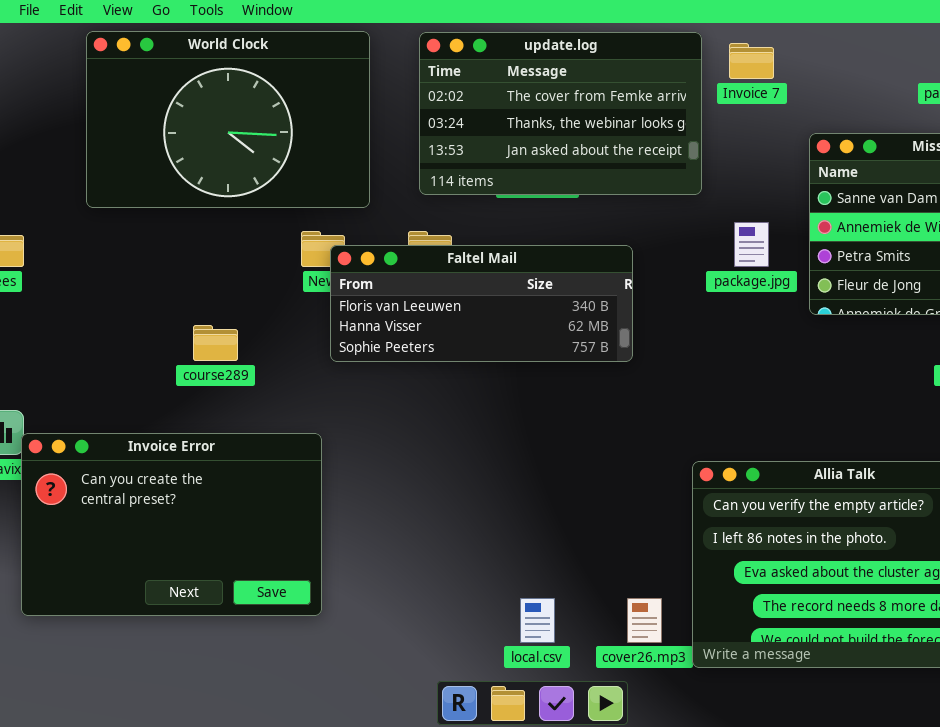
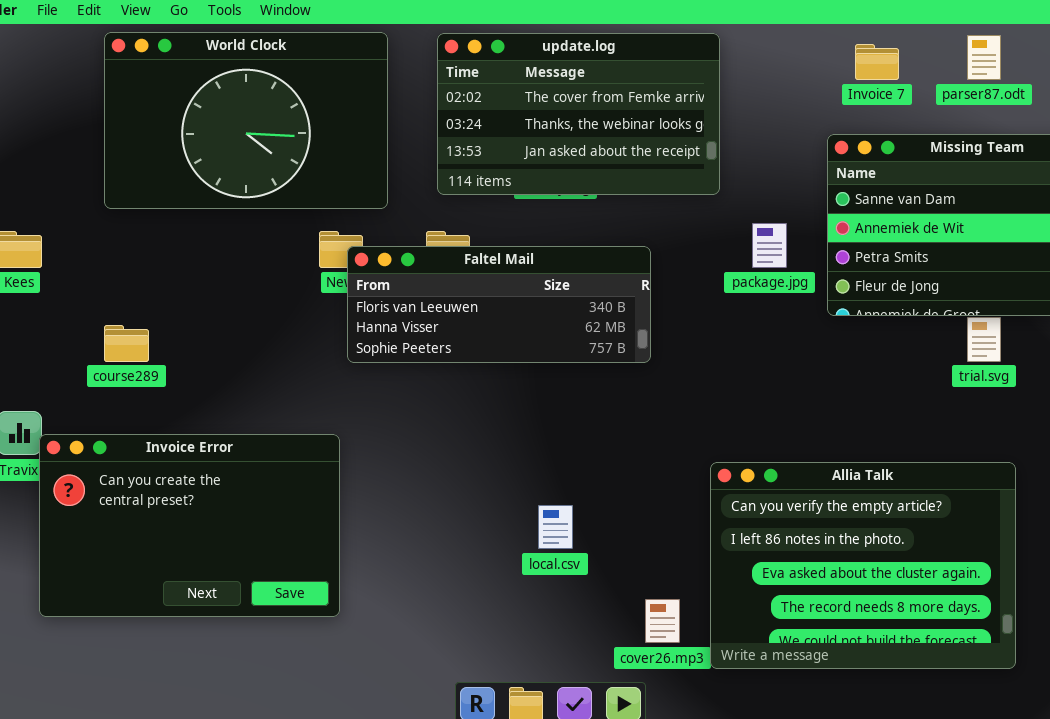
Invoice 7: [729,43,774,79] -> [855,44,899,80], moved
course289: [193,325,238,361] -> [104,325,149,362], moved
local.csv: [520,598,555,643] -> [538,505,573,549], moved

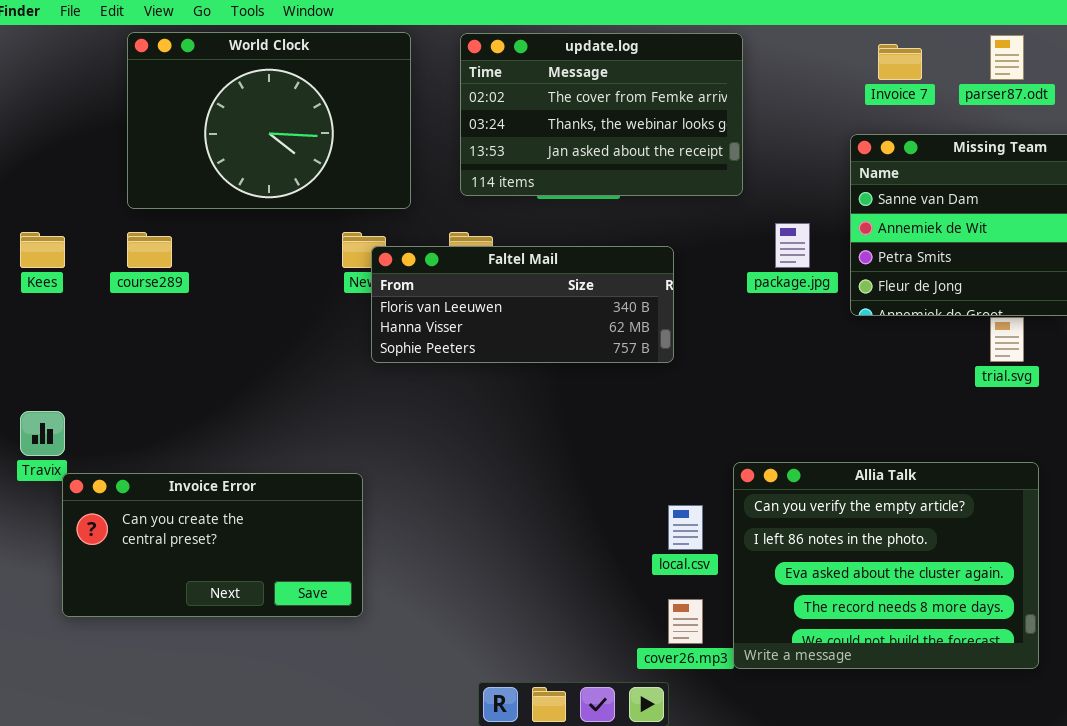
course289: [104,325,149,362] -> [127,232,172,268], moved
Invoice Error: [39,434,340,617] -> [62,473,363,617], resized
local.csv: [538,505,573,549] -> [668,505,703,550], moved

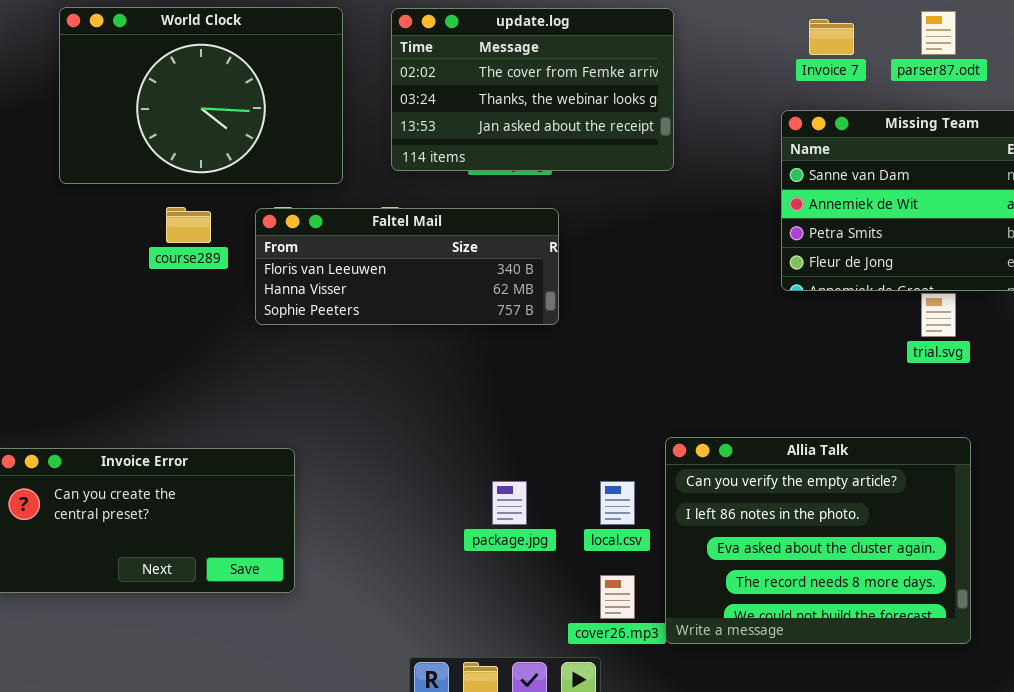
package.jpg: [775,223,810,268] -> [492,481,527,525], moved
course289: [127,232,172,268] -> [166,207,211,243], moved
Faltel Mail: [371,246,674,363] -> [255,208,559,325], moved

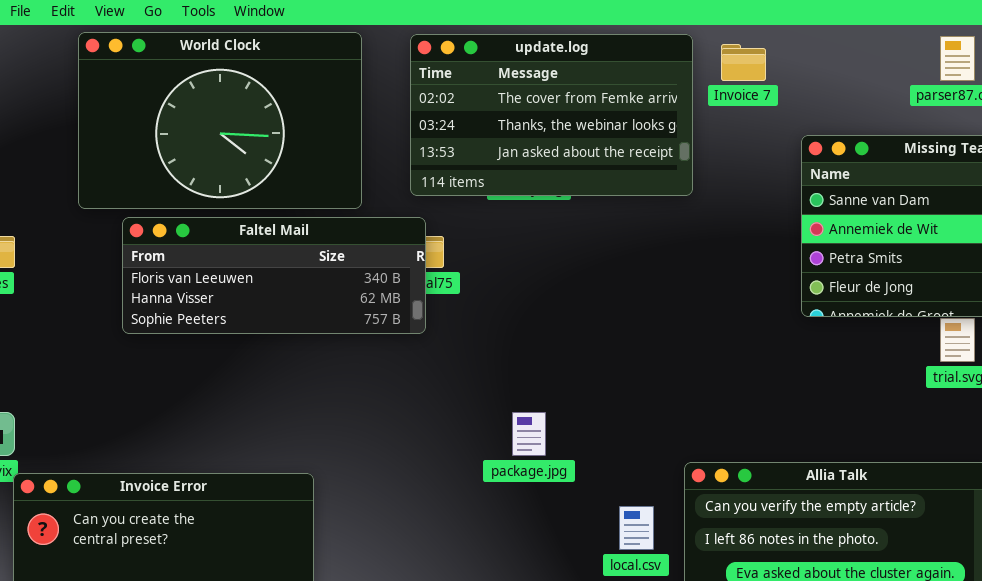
Invoice 7: [809,19,854,55] -> [721,44,766,81], moved
Faltel Mail: [255,208,559,325] -> [122,217,426,334], moved
package.jpg: [492,481,527,525] -> [512,412,546,456], moved

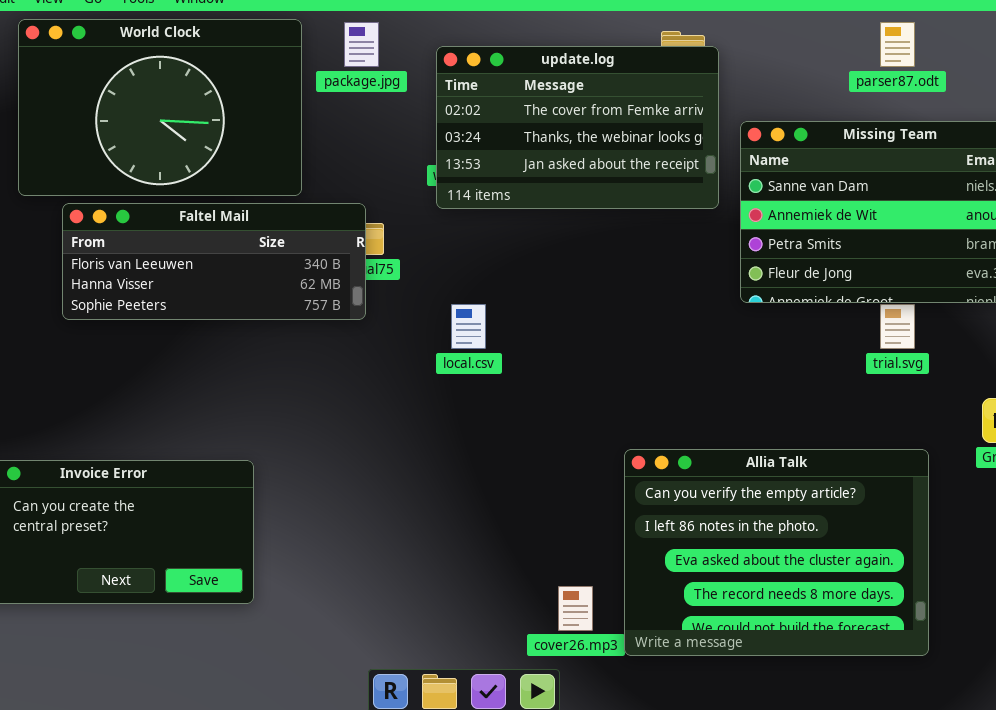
update.log: [410,34,693,196] -> [436,46,719,209], moved
package.jpg: [512,412,546,456] -> [344,22,379,67], moved
local.csv: [619,506,654,550] -> [451,304,486,349], moved

